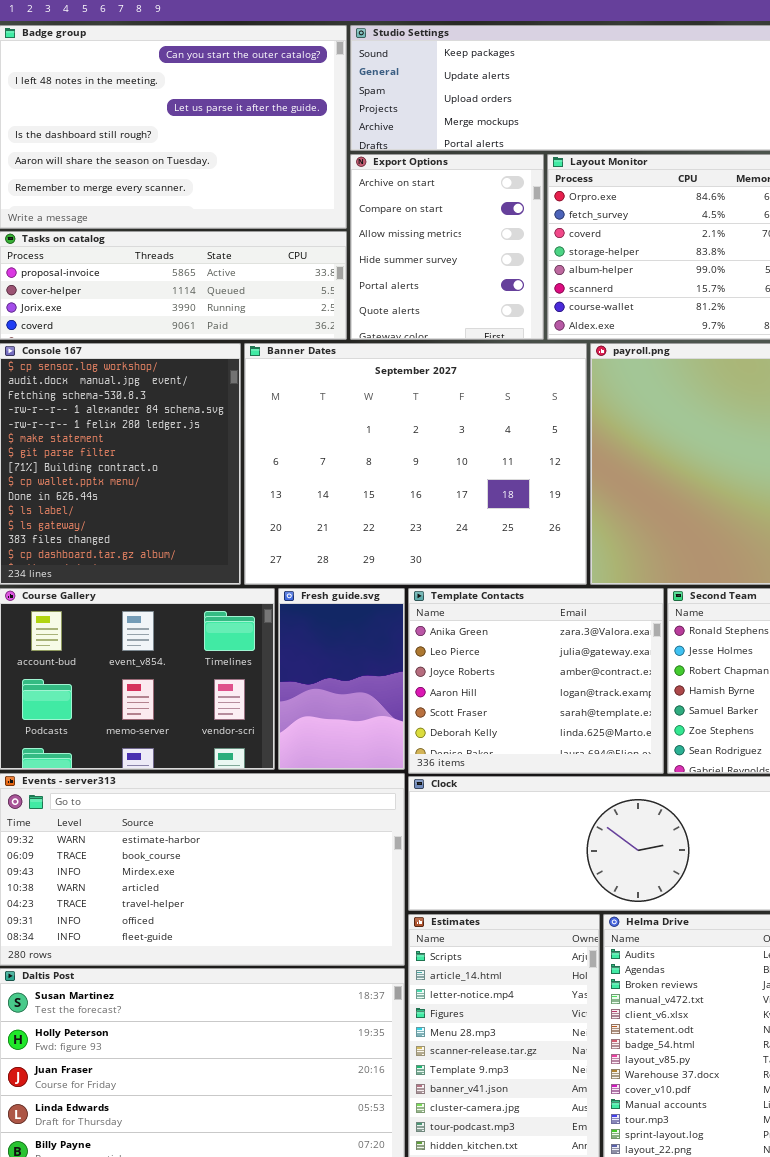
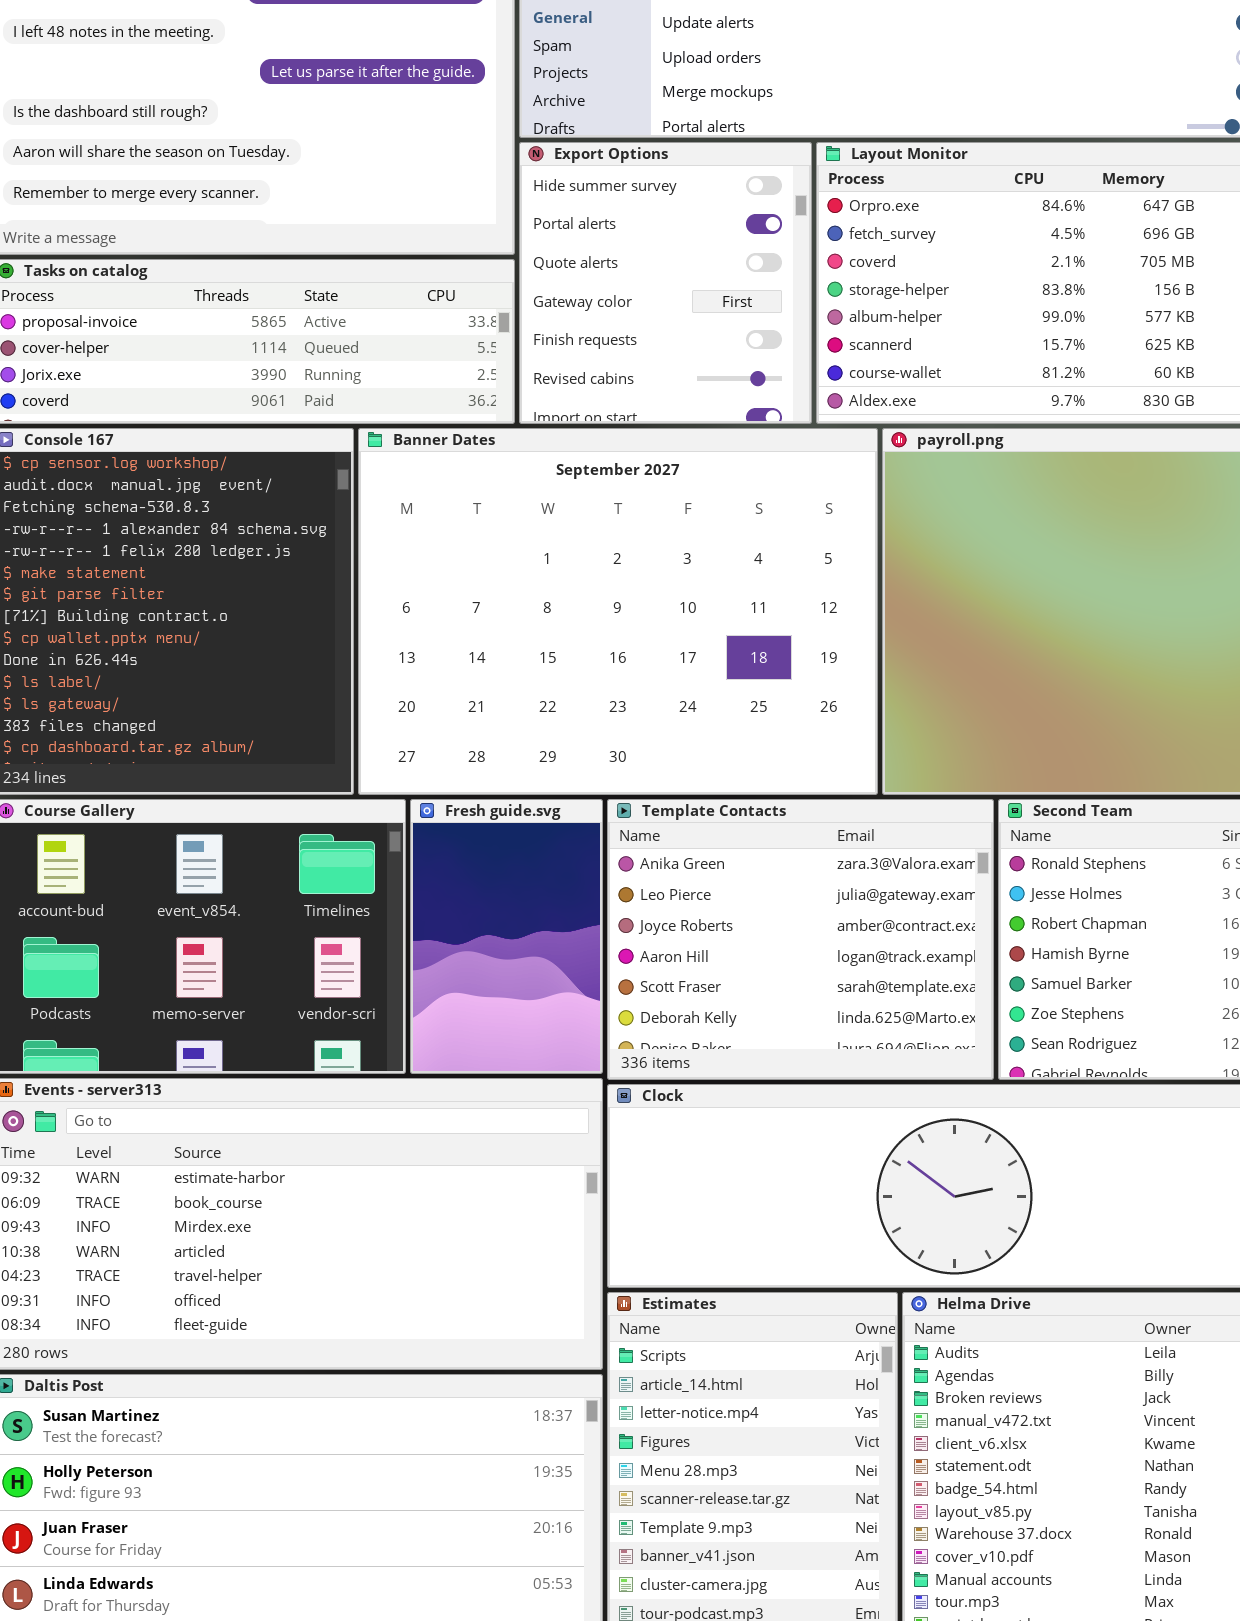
Export Options: [350,154,544,340] -> [519,142,812,424], scrolled down 3 rows

